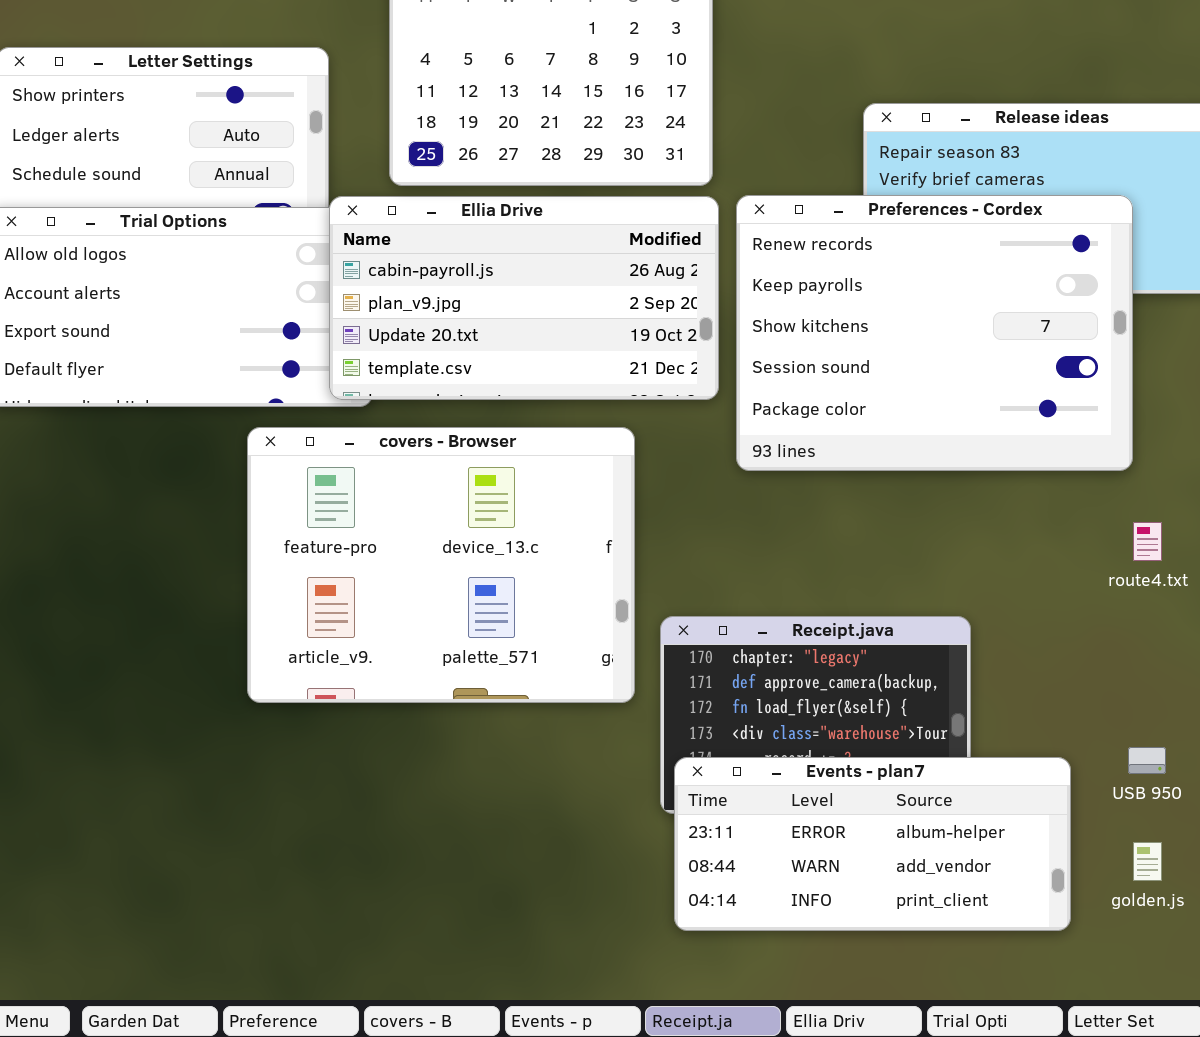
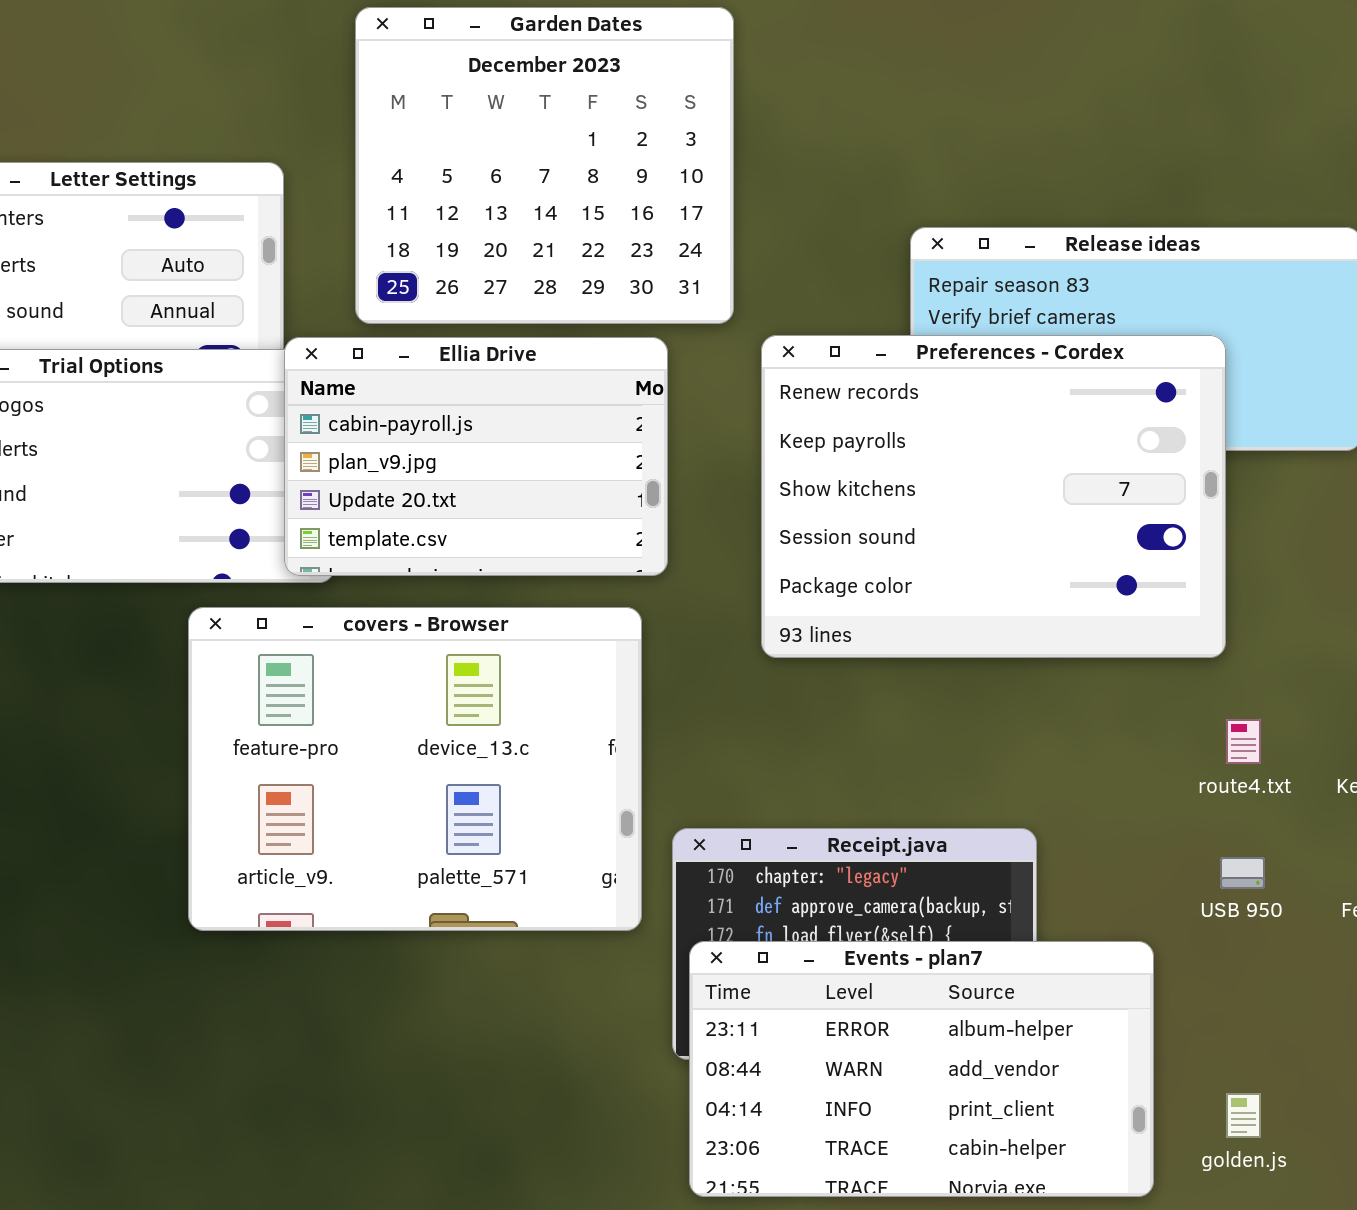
Ellia Drive: [329,196,719,400] -> [284,337,668,576], resized
USB 950: [1128,747,1166,774] -> [1220,857,1265,889], moved
Events - plan7: [674,757,1071,931] -> [689,941,1154,1197], resized

